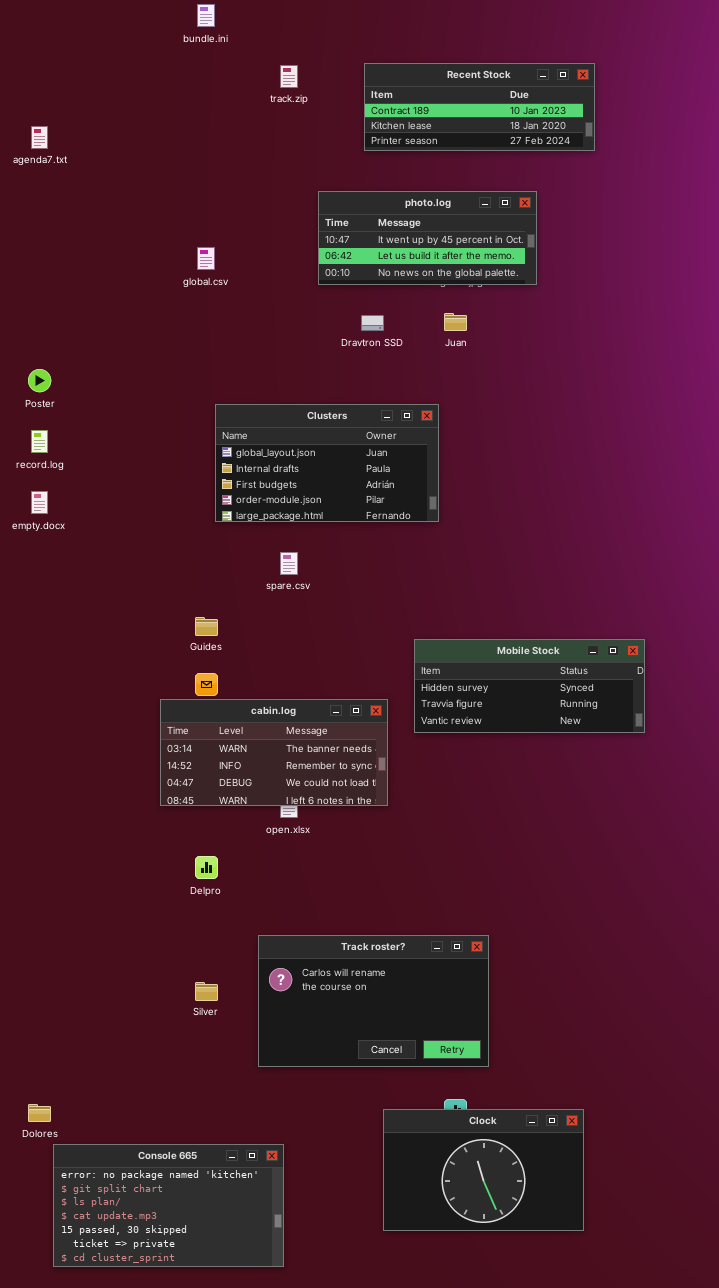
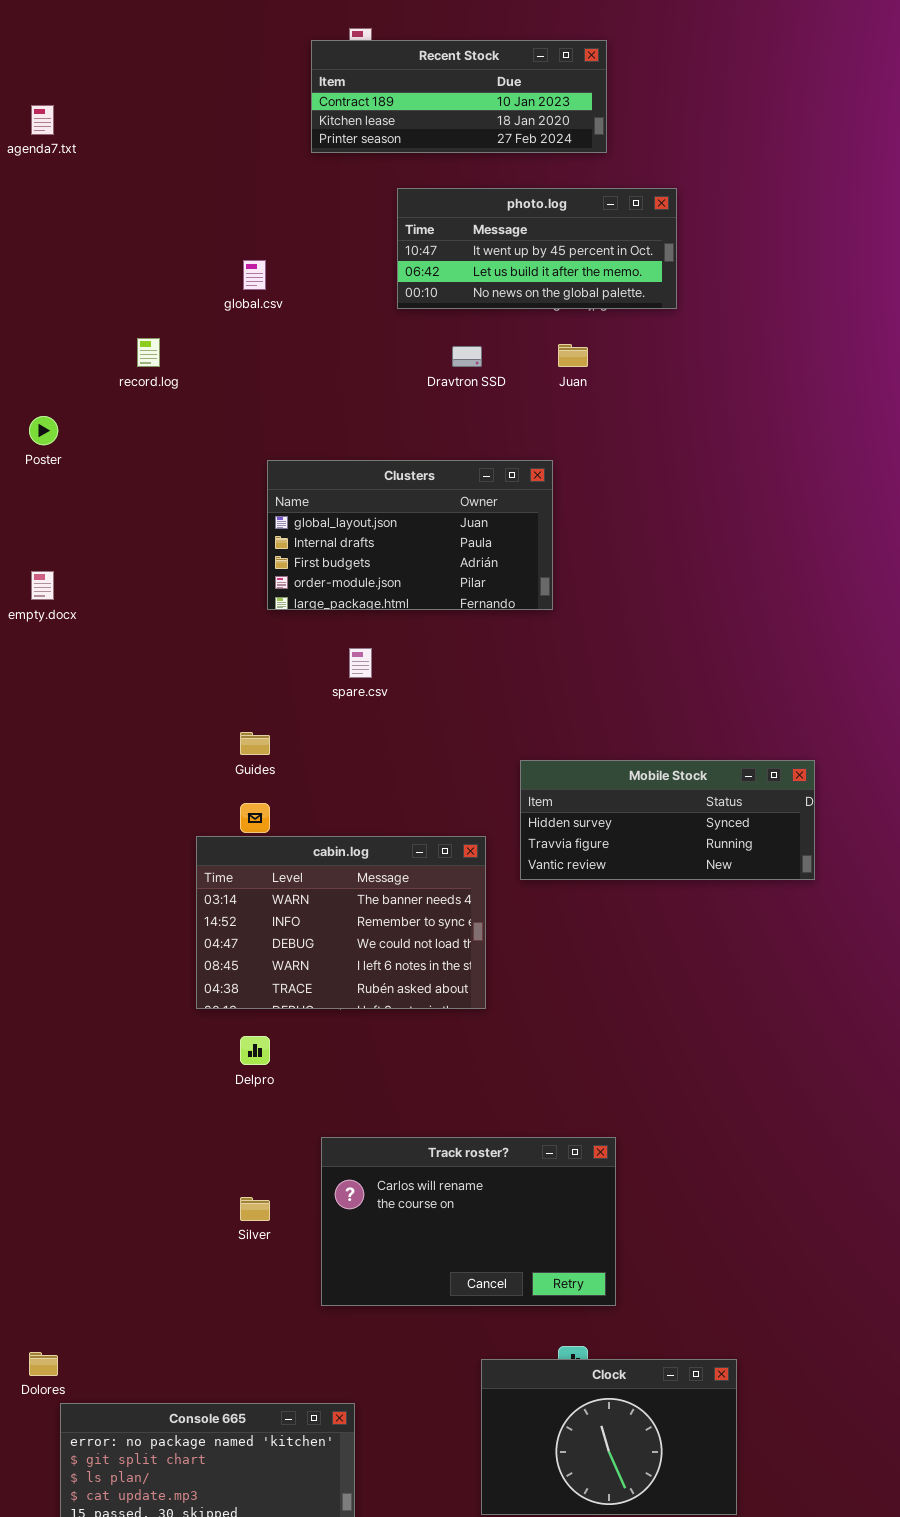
Recent Stock: [364,63,595,151] -> [311,40,607,153], moved
record.log: [31,430,48,453] -> [137,338,160,367], moved
cabin.log: [160,699,388,806] -> [196,836,486,1009], resized

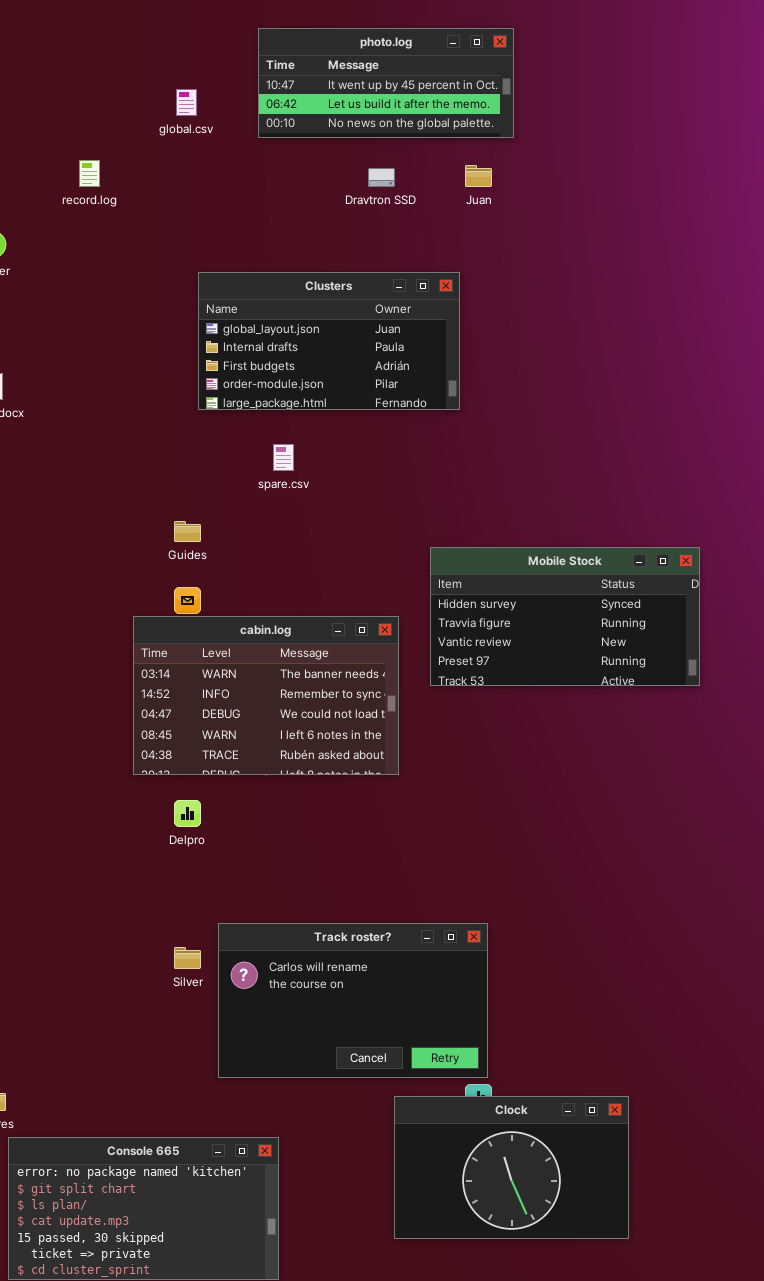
photo.log: [397,188,677,309] -> [258,28,514,138], moved
Mobile Stock: [520,760,815,880] -> [430,547,700,686], resized
Track roster?: [321,1137,616,1306] -> [218,923,488,1078], moved

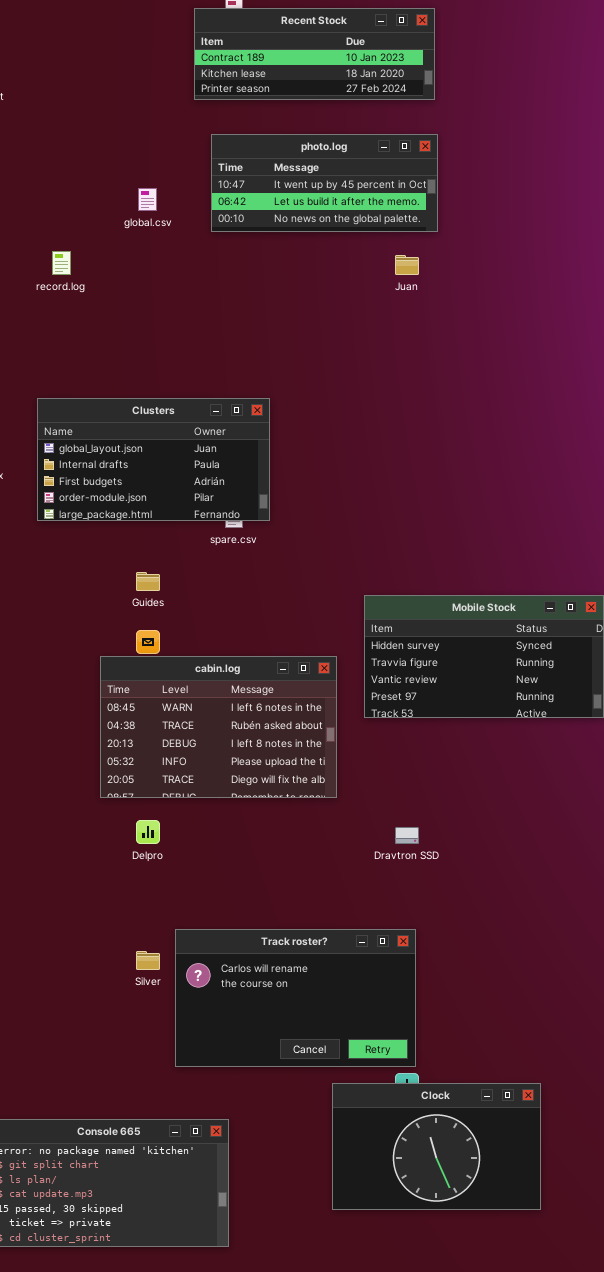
Dravtron SSD: [368,168,395,187] -> [395,827,419,844], moved
Clusters: [198,272,460,410] -> [37,398,270,521], moved
cabin.log: [133,616,399,775] -> [100,656,337,798], scrolled down 3 rows

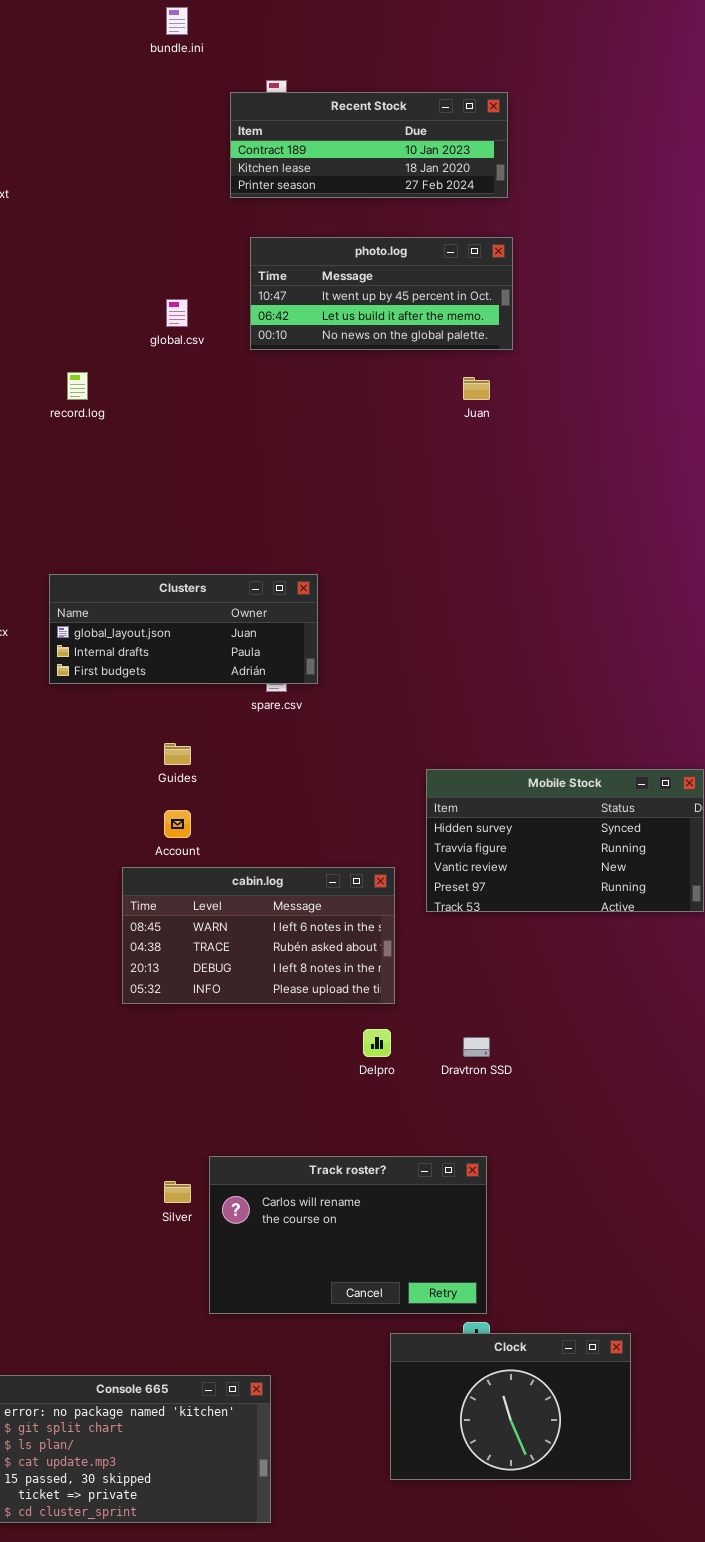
Clusters: [37,398,270,521] -> [49,574,318,684], resized
cabin.log: [100,656,337,798] -> [122,867,395,1004], resized
Delpro: [136,820,160,844] -> [363,1029,391,1057], moved

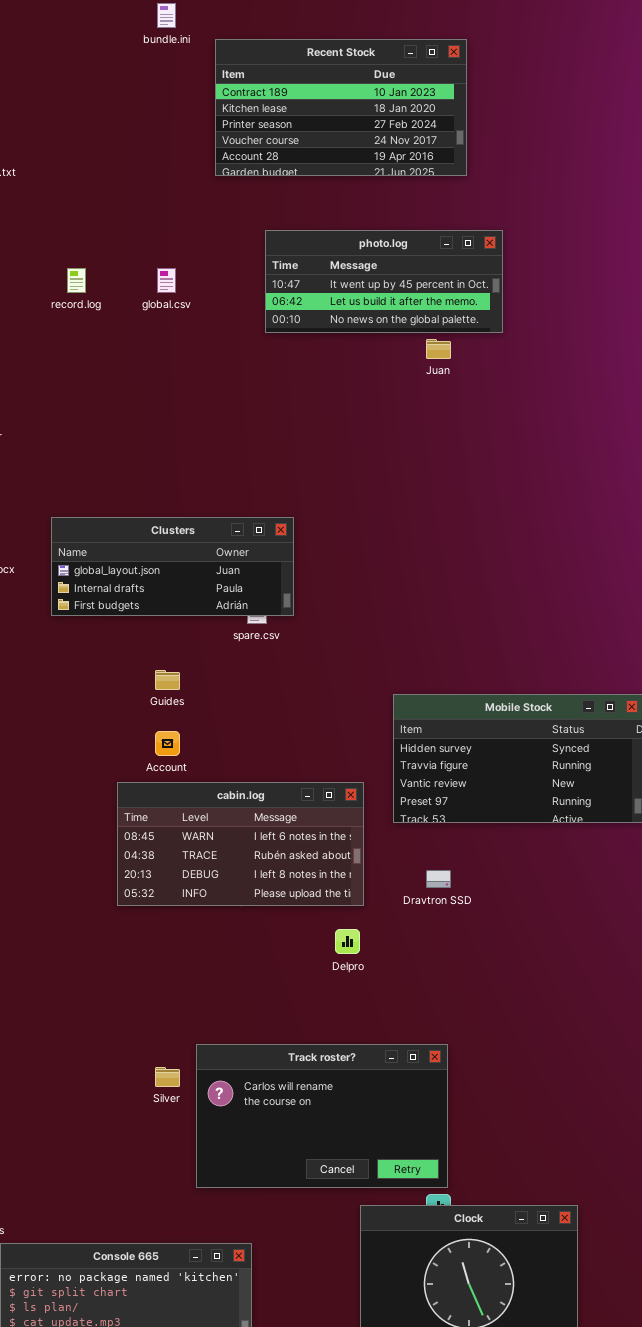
Recent Stock: [230,92,508,198] -> [215,39,467,176], resized
photo.log: [250,237,513,350] -> [265,230,503,333], moved
record.log: [67,372,88,400] -> [67,268,86,293], moved
Dravtron SSD: [463,1037,490,1057] -> [426,870,451,888], moved

